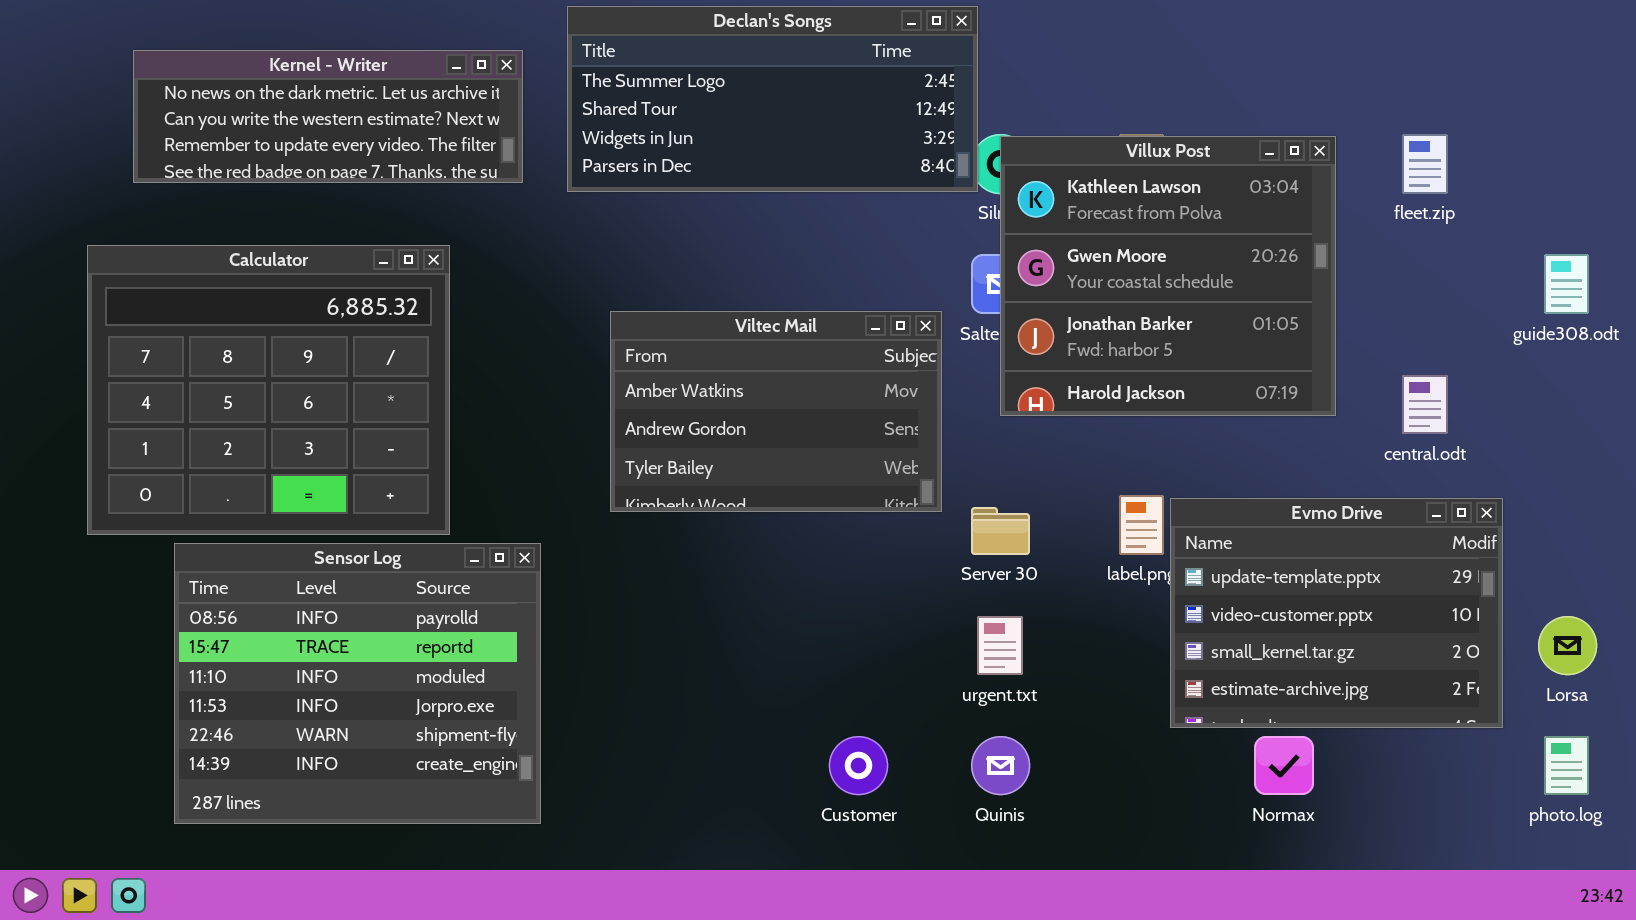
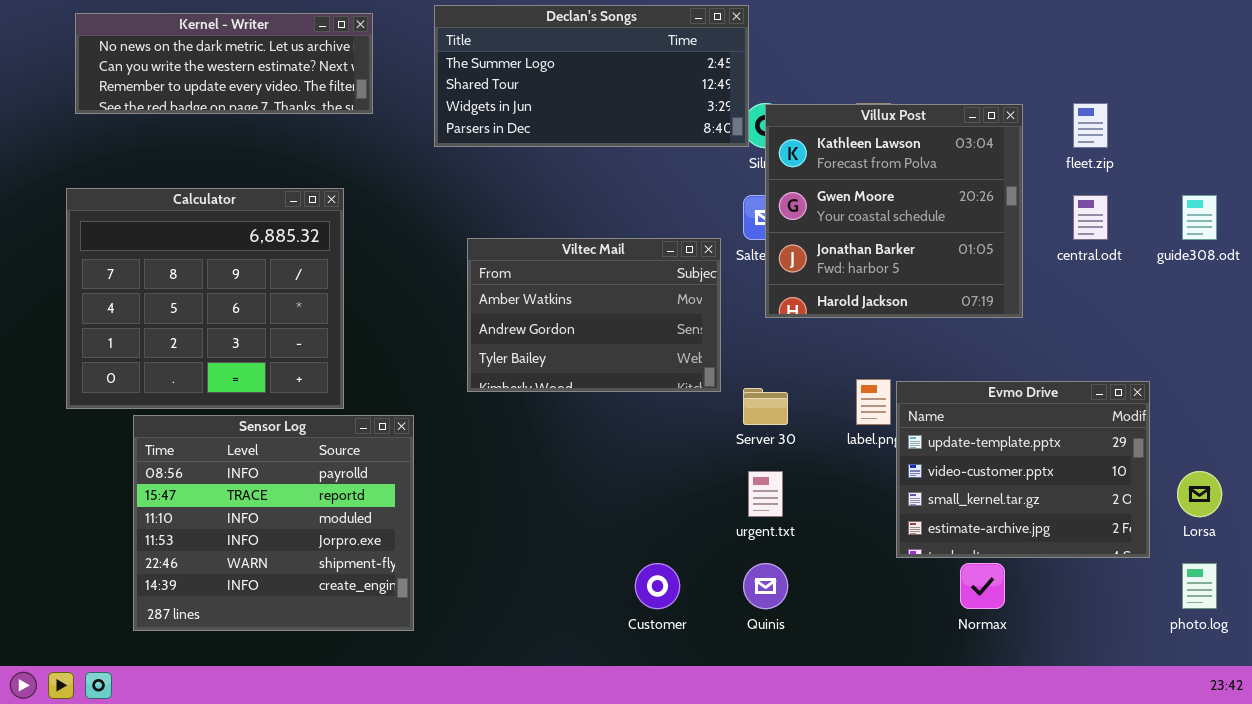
Kernel - Writer: [133,50,523,183] -> [75,13,373,114], moved
central.odt: [1402,375,1448,434] -> [1073,195,1108,240], moved

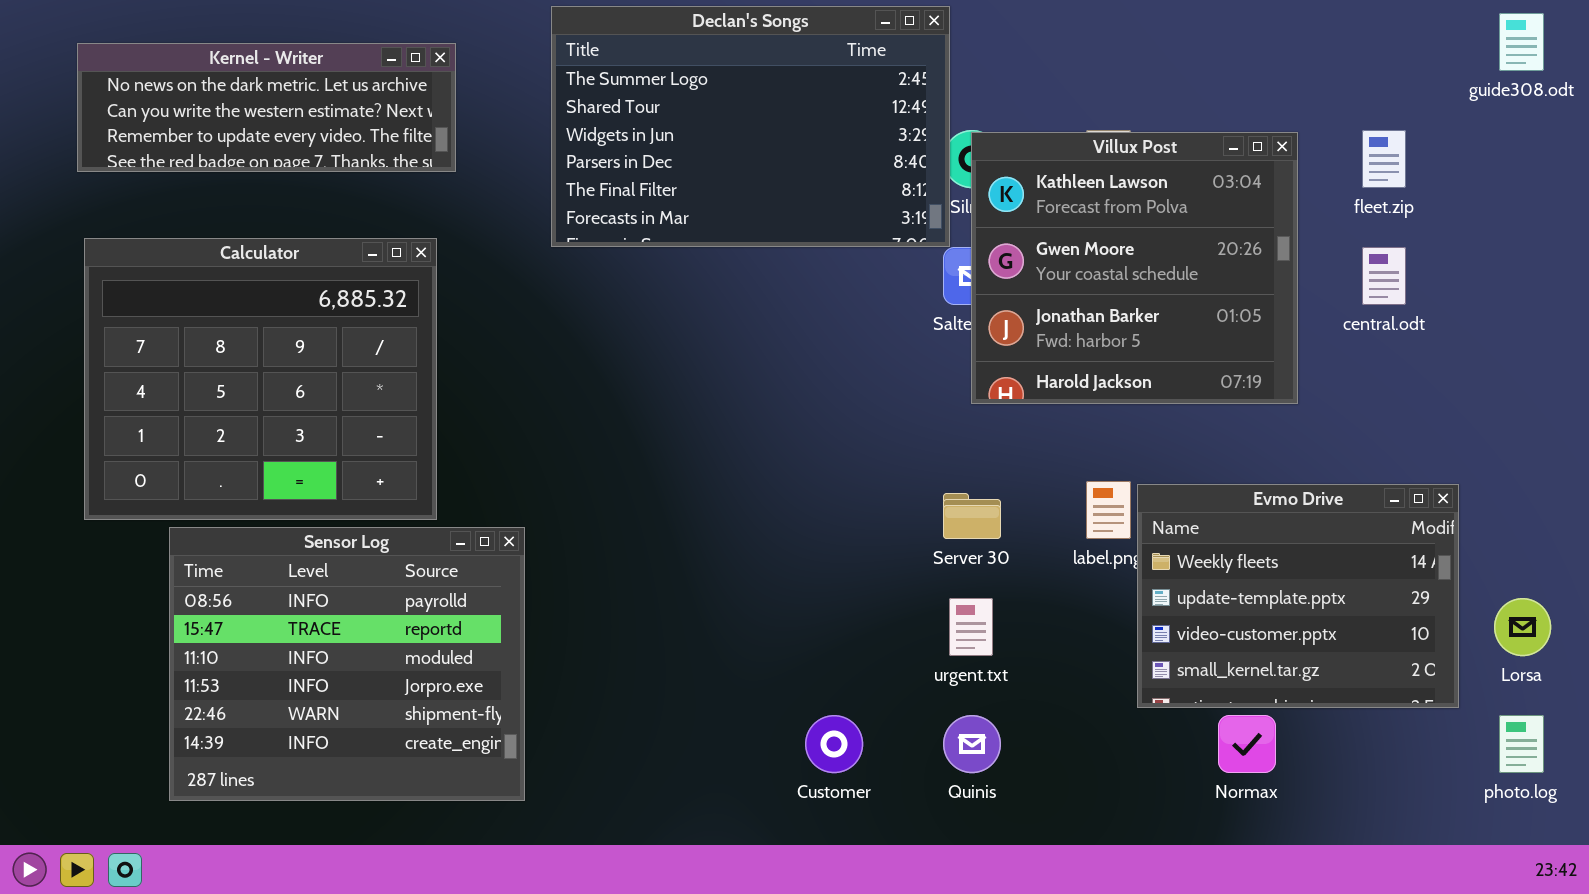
Declan's Songs: [434,5,749,147] -> [551,6,950,247], resized
Kernel - Writer: [75,13,373,114] -> [77,43,456,172], moved
guide308.odt: [1182,195,1217,240] -> [1499,13,1544,71], moved
Viltec Mail: [467,238,721,392] -> none, closed
Evmo Drive: [896,381,1150,558] -> [1137,484,1459,708], scrolled up 1 row

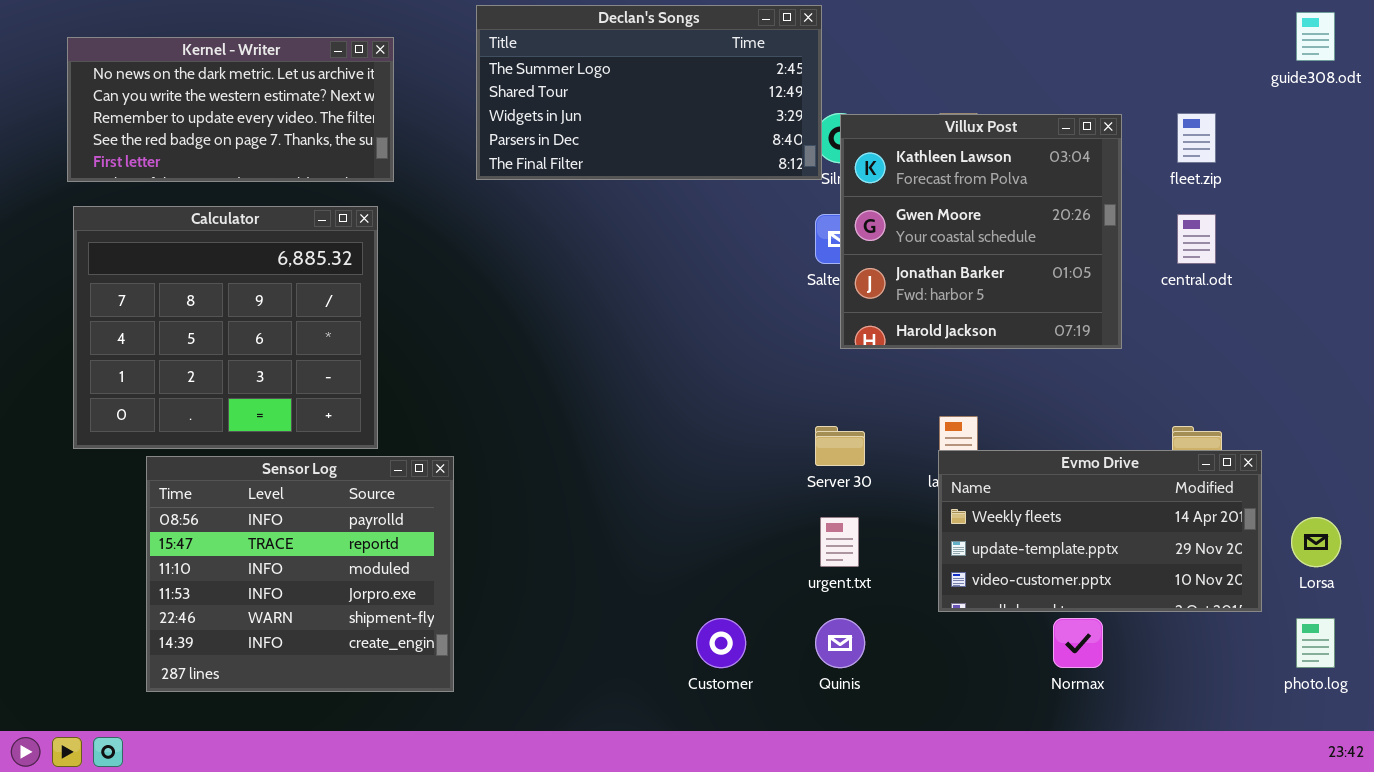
Declan's Songs: [551,6,950,247] -> [476,5,822,180], resized
Kernel - Writer: [77,43,456,172] -> [67,37,394,182], resized
Evmo Drive: [1137,484,1459,708] -> [938,450,1262,612], resized

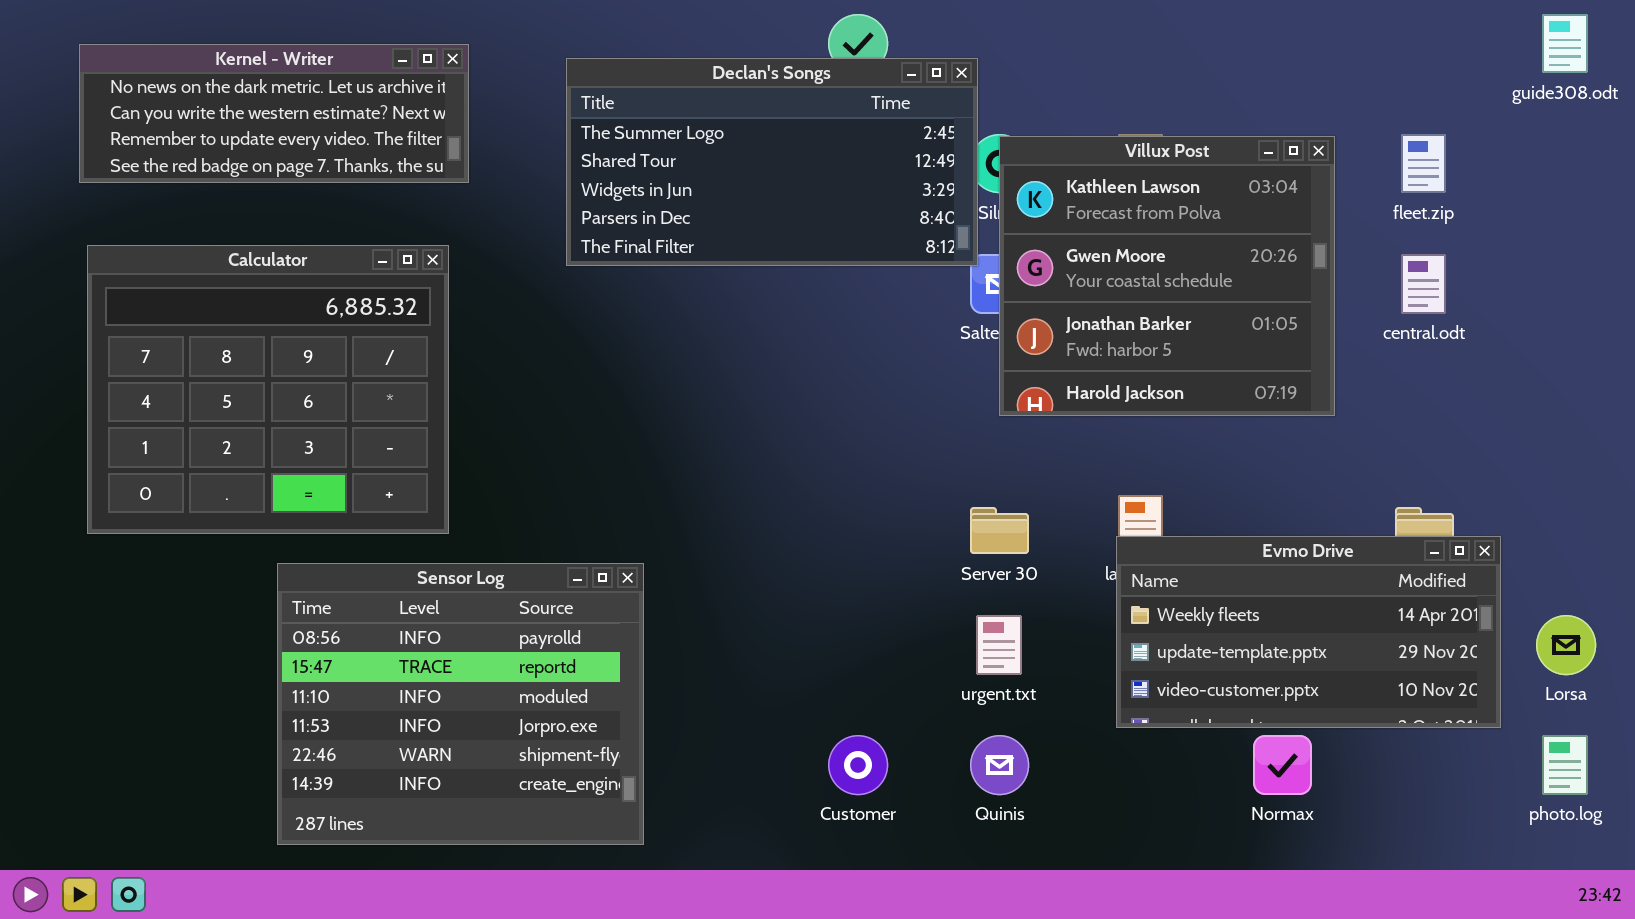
Declan's Songs: [476,5,822,180] -> [566,58,978,266], moved
Kernel - Writer: [67,37,394,182] -> [79,44,469,183], resized
Sensor Log: [146,456,454,692] -> [277,563,644,845], moved

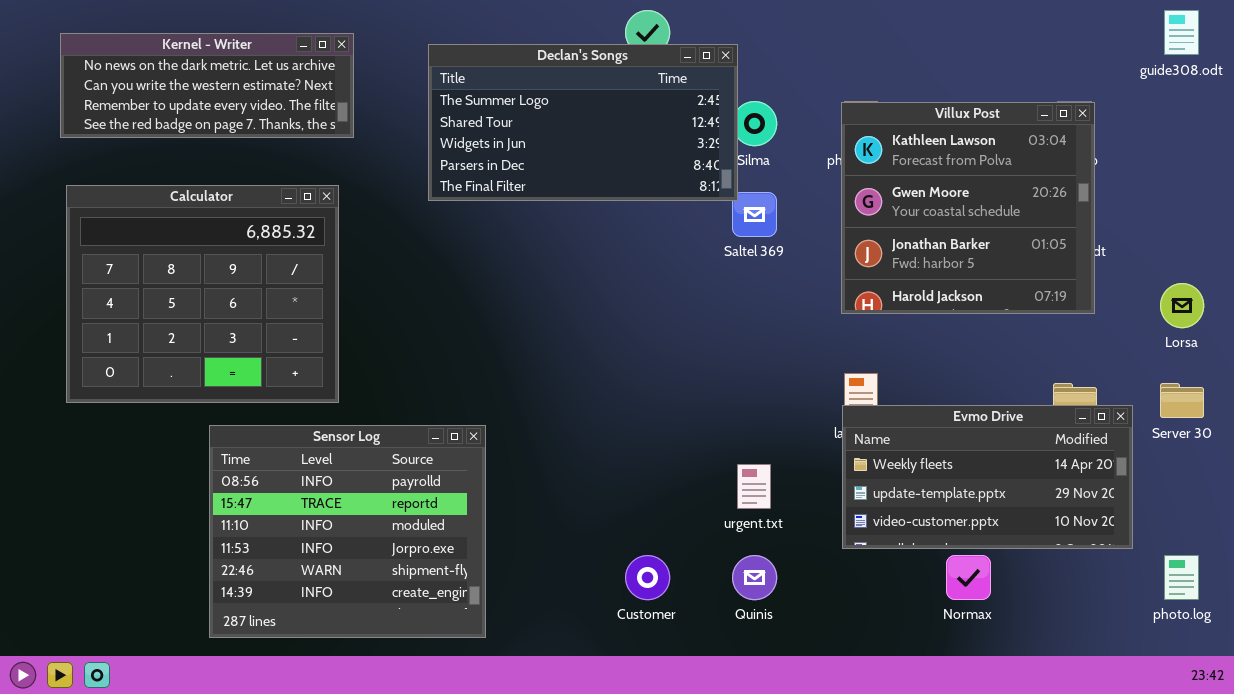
Villux Post: [999,136,1335,416] -> [841,102,1095,314], moved
Server 30: [970,507,1029,554] -> [1160,383,1204,418], moved
Lorsa: [1536,615,1596,675] -> [1160,283,1204,328], moved

